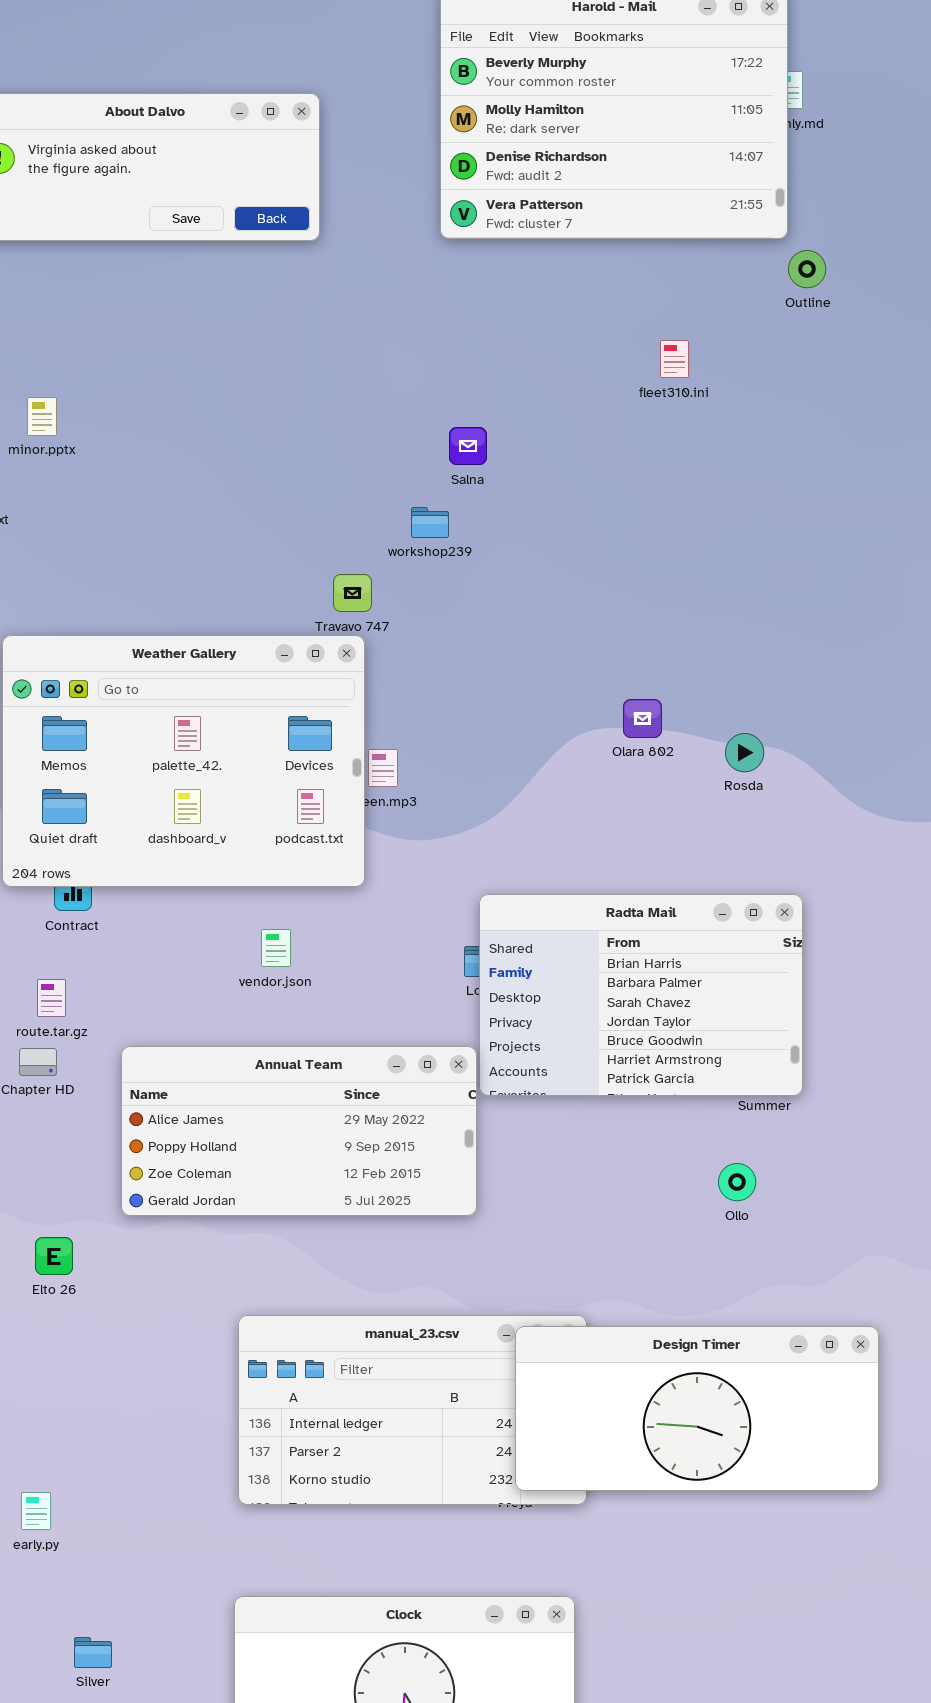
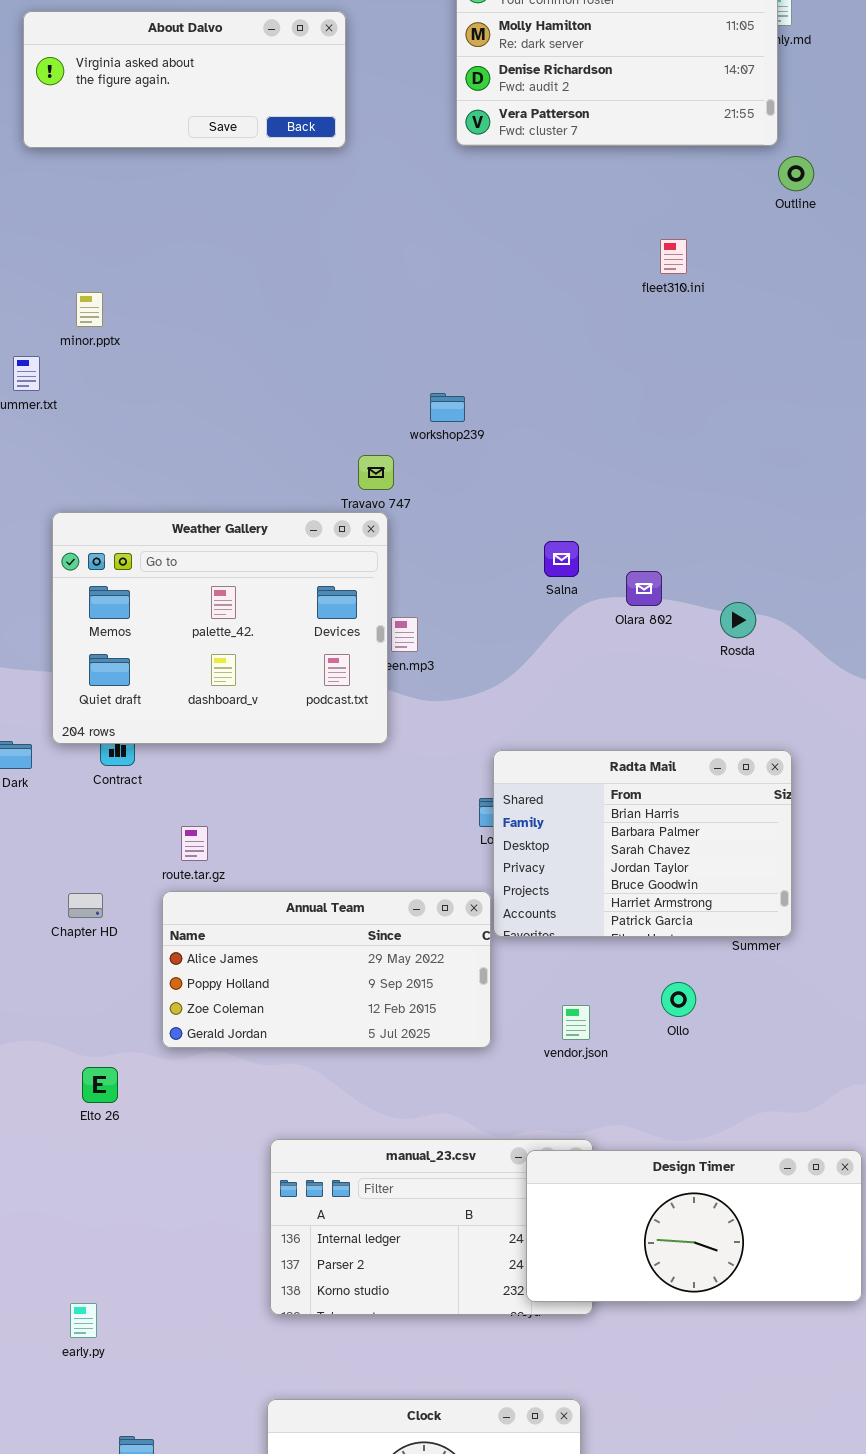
Salna: [449,427,487,465] -> [544,541,579,577], moved
vendor.json: [261,929,291,967] -> [562,1005,590,1040], moved
route.tar.gz: [37,979,66,1017] -> [181,826,208,861], moved
Ollo: [718,1163,756,1201] -> [661,982,696,1017], moved

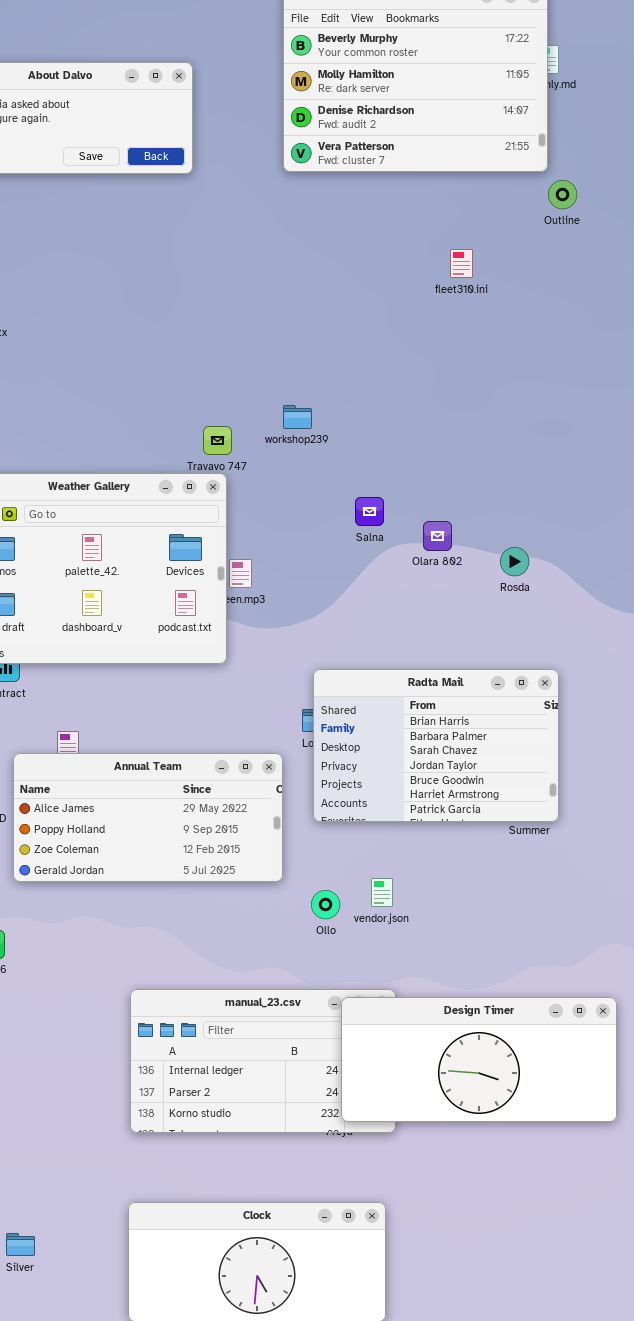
workshop239: [430,393,465,422] -> [283,405,312,429], moved
Annual Team: [162,891,491,1048] -> [13,753,283,882], moved
Ollo: [661,982,696,1017] -> [311,890,340,919], moved

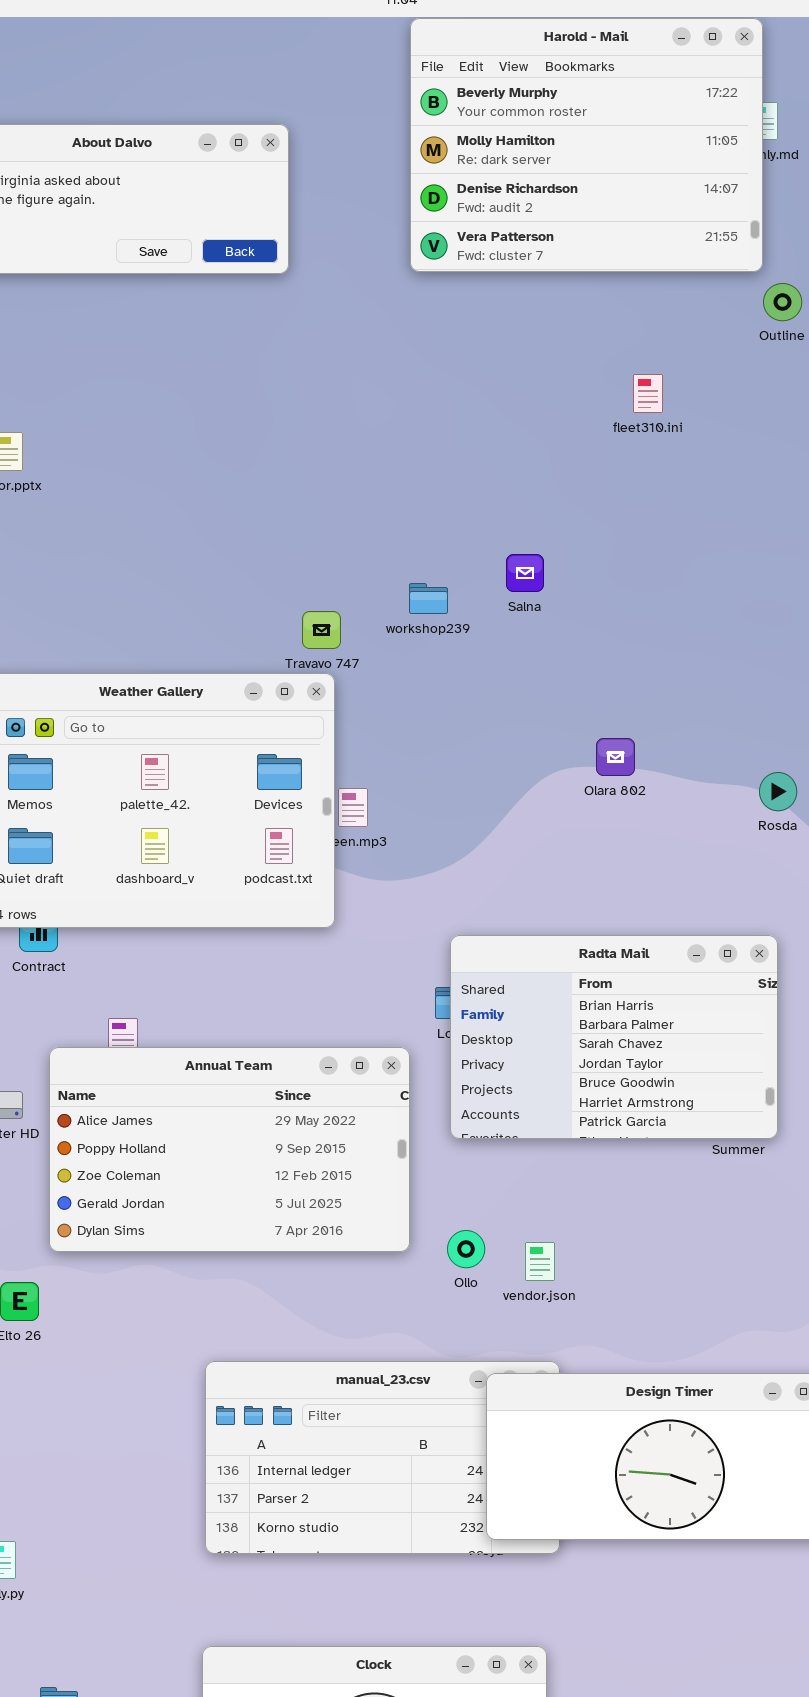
Salna: [355,497,384,526] -> [506,554,544,592], moved
Rosda: [500,547,529,576] -> [759,772,797,811], moved
Annual Team: [13,753,283,882] -> [49,1047,410,1252], resized
vendor.json: [371,878,393,907] -> [525,1242,555,1281], moved

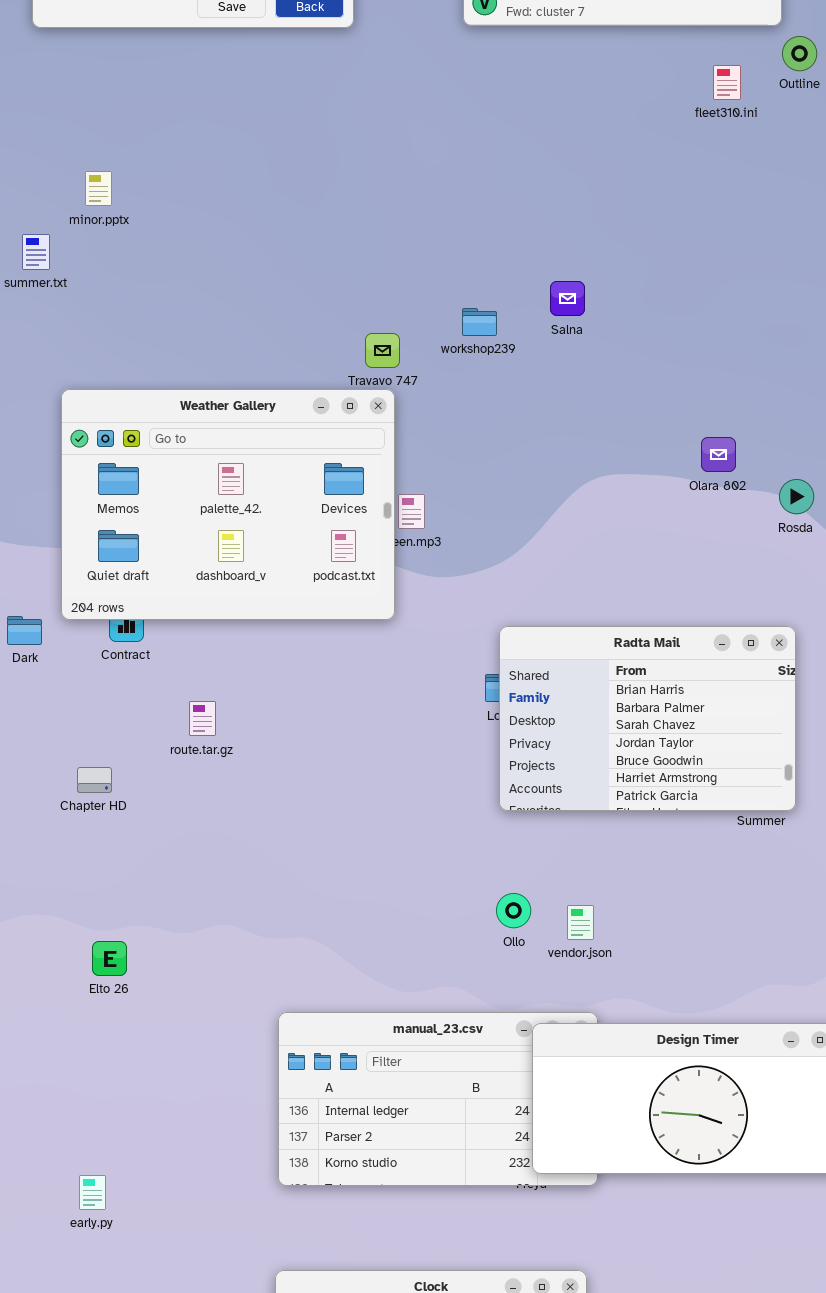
fleet310.ini: [633,374,663,413] -> [713,65,741,100], moved
Olara 802: [596,738,635,776] -> [701,437,736,472], moved
Annual Team: [49,1047,410,1252] -> none, closed

